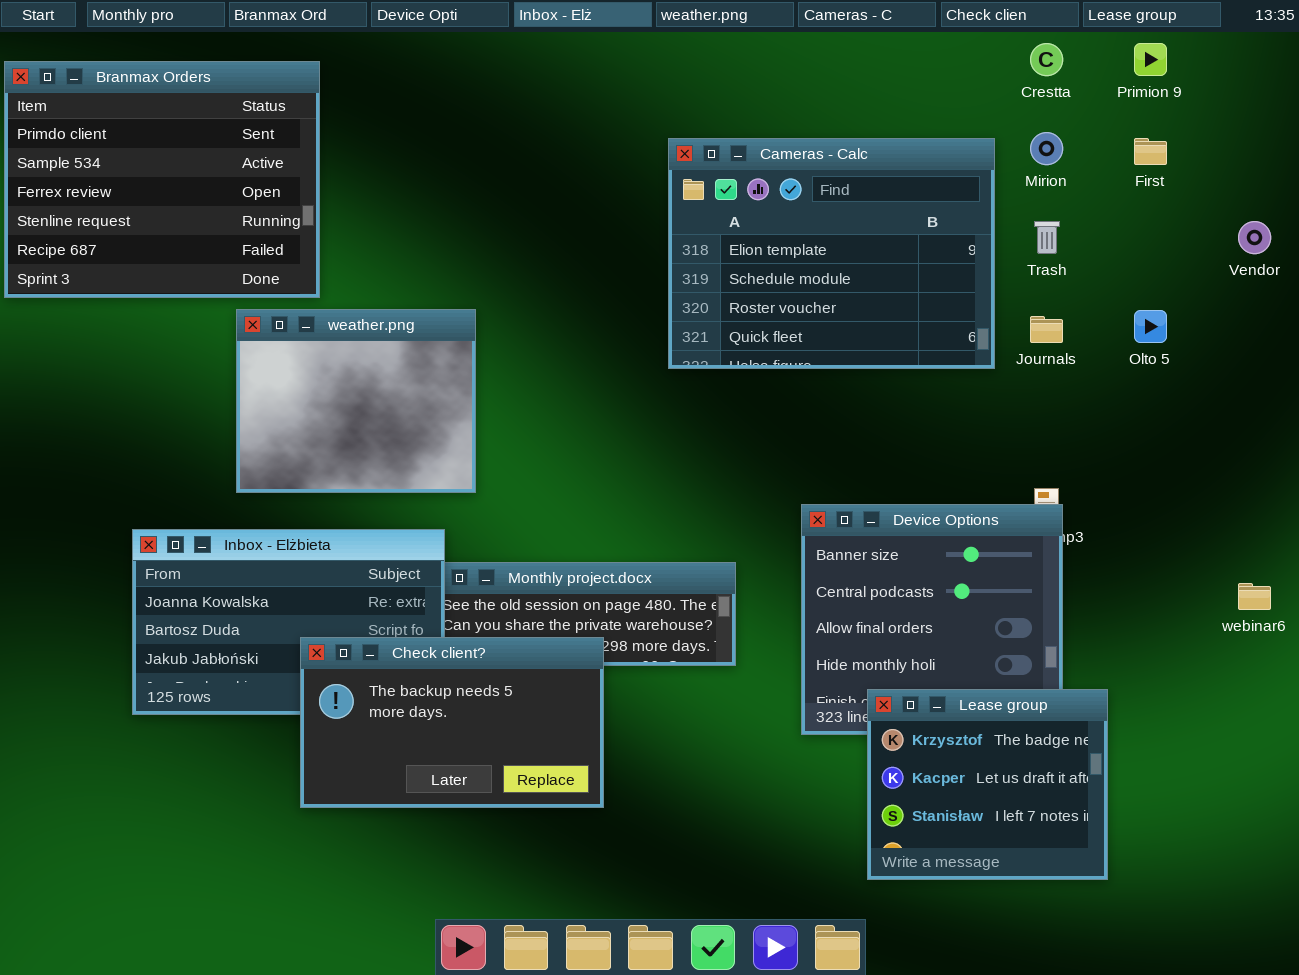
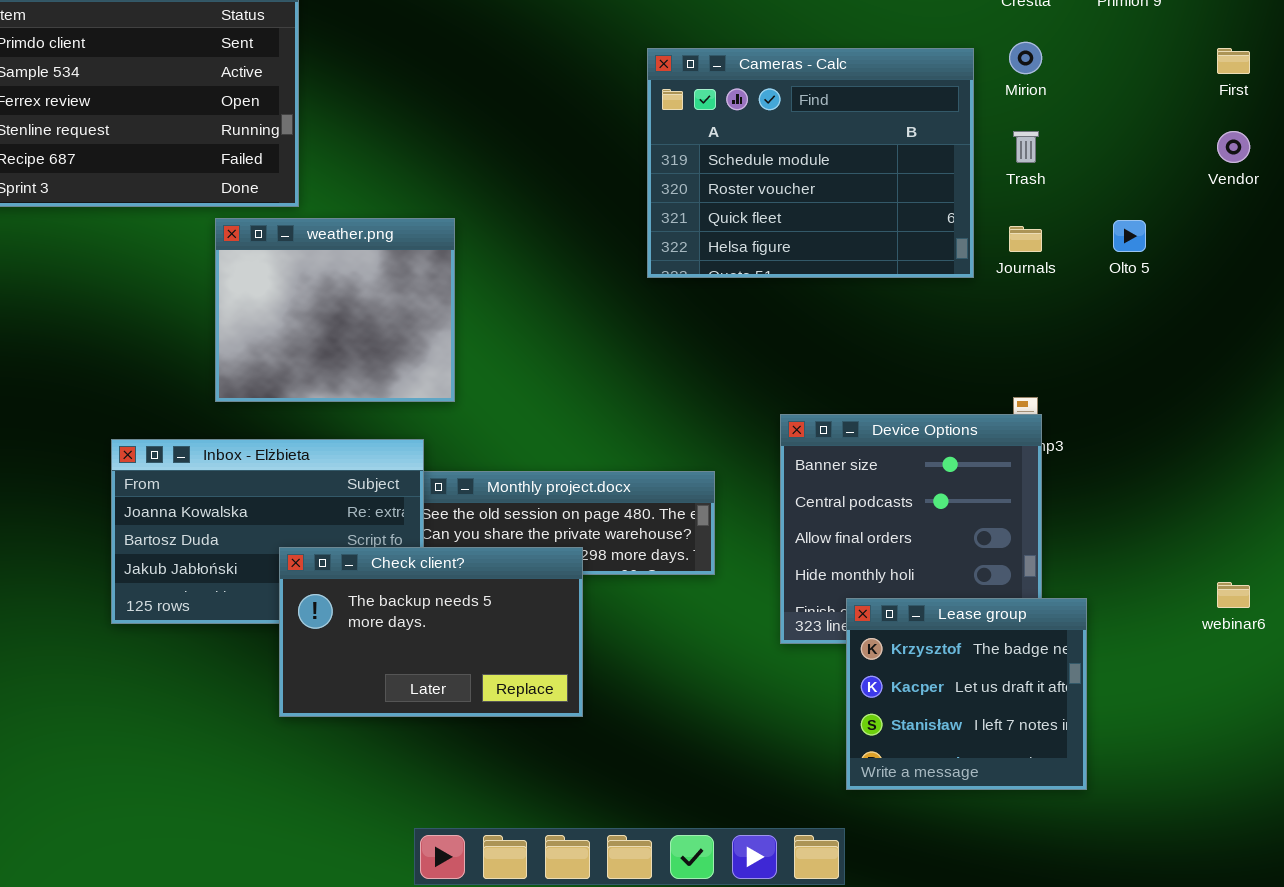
Cameras - Calc: [668,138,995,369] -> [647,48,974,278], scrolled down 1 row
First: [1134,138,1167,165] -> [1217,48,1250,74], moved
webinar6: [1238,583,1271,610] -> [1217,582,1250,608], moved

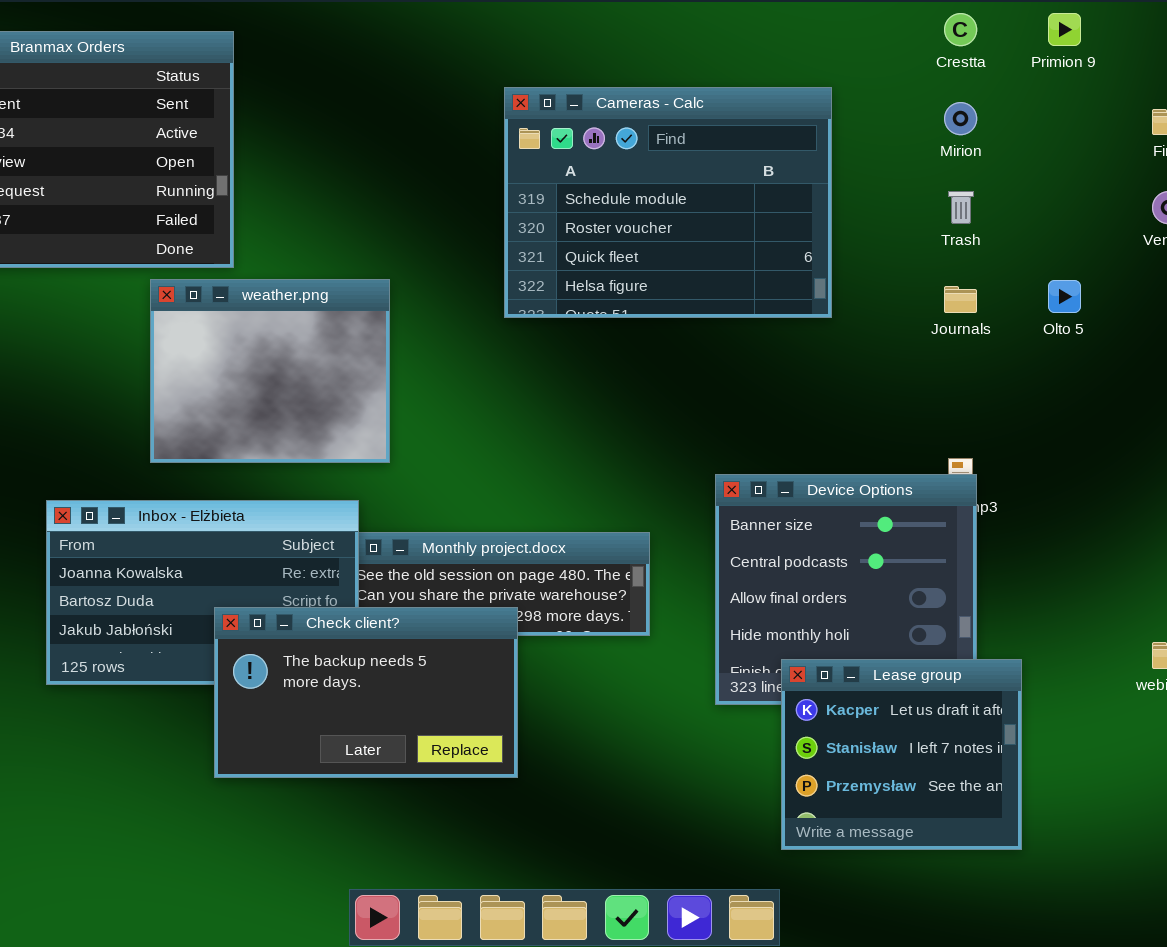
Cameras - Calc: [647,48,974,278] -> [504,87,832,318], moved
Lease group: [846,598,1087,790] -> [781,659,1022,850], scrolled down 1 row

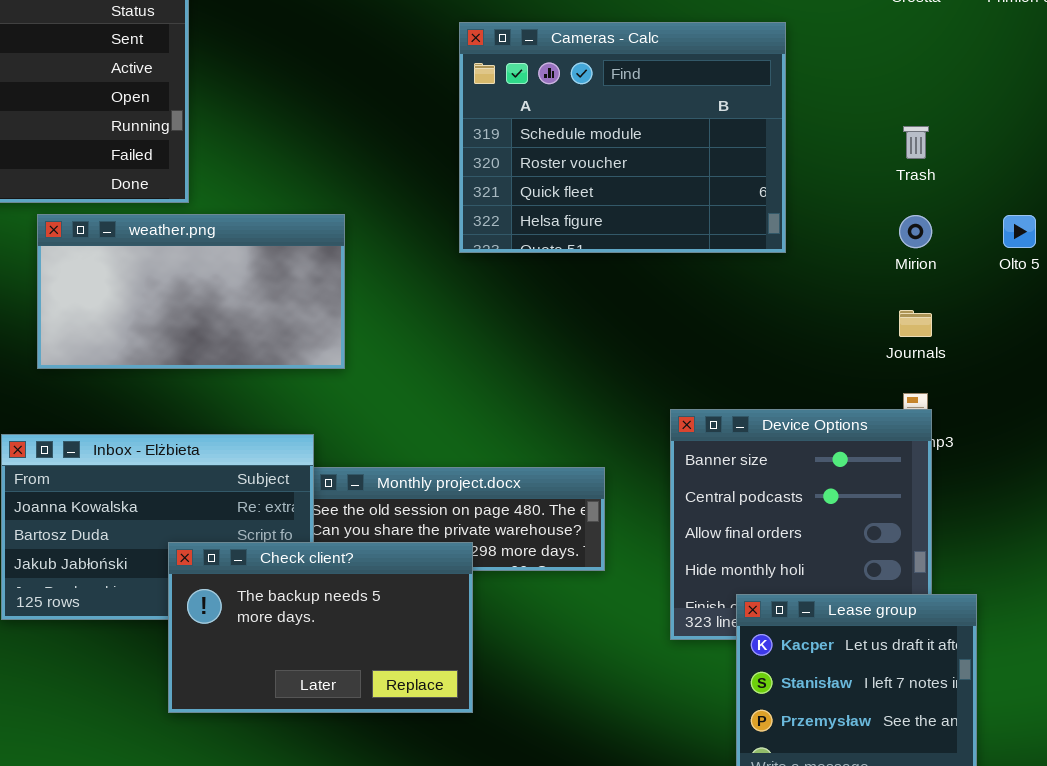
Mirion: [944,102,977,135] -> [899,215,932,248], moved
weather.png: [150,279,390,463] -> [37,214,345,369], resized
Journals: [944,286,977,313] -> [899,310,932,337], moved

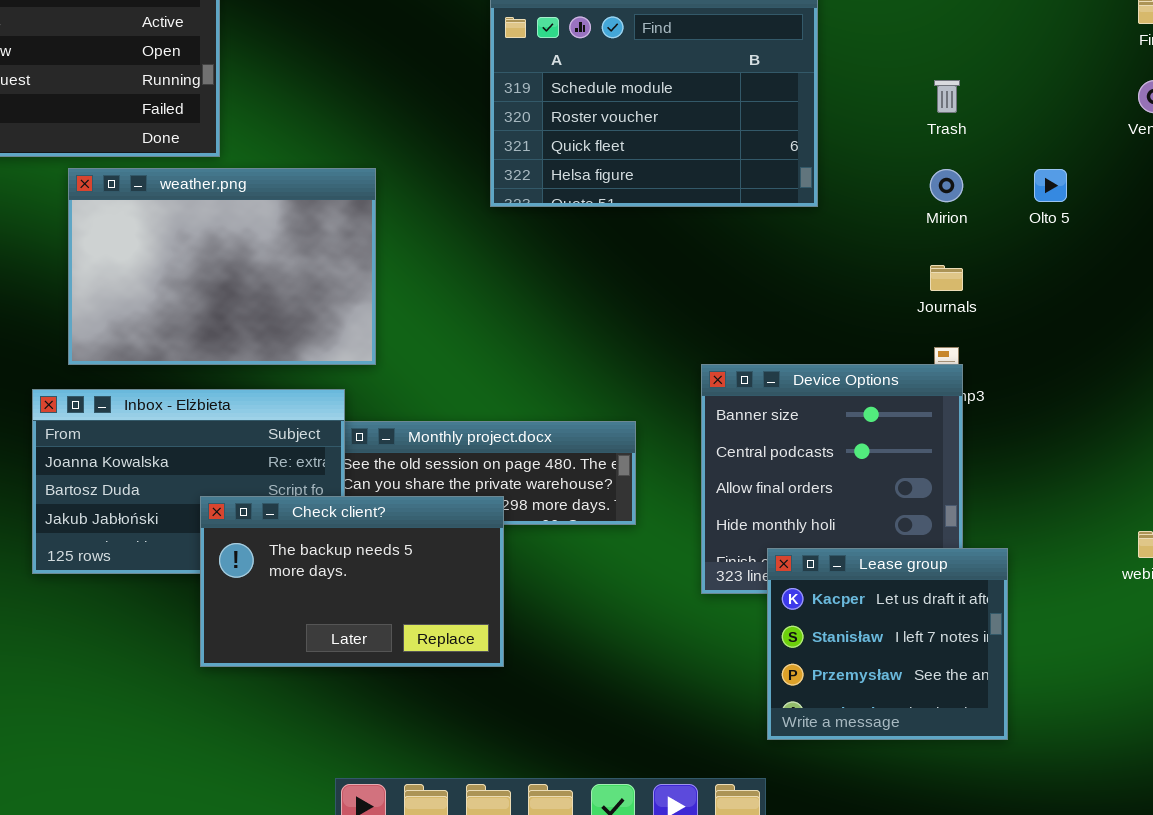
weather.png: [37,214,345,369] -> [68,168,376,365], resized

